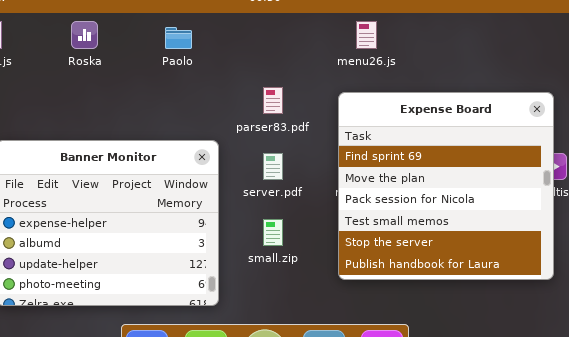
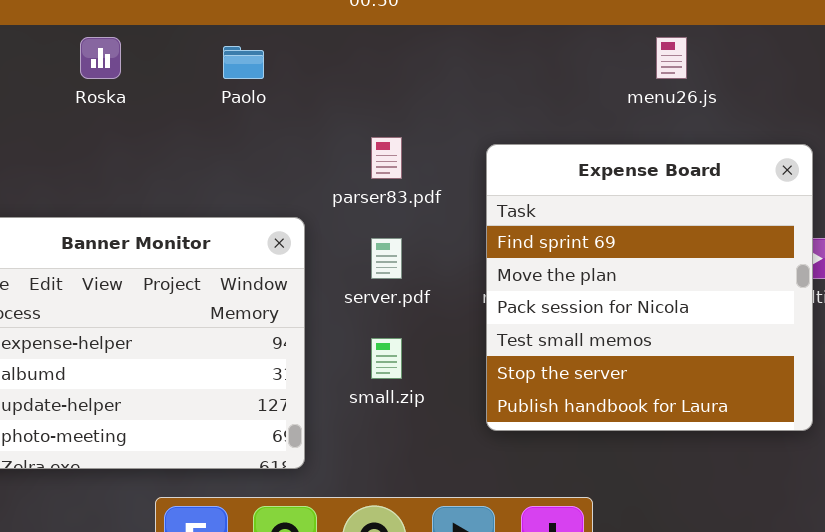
menu26.js: [356,21,377,49] -> [656,37,687,79], moved

